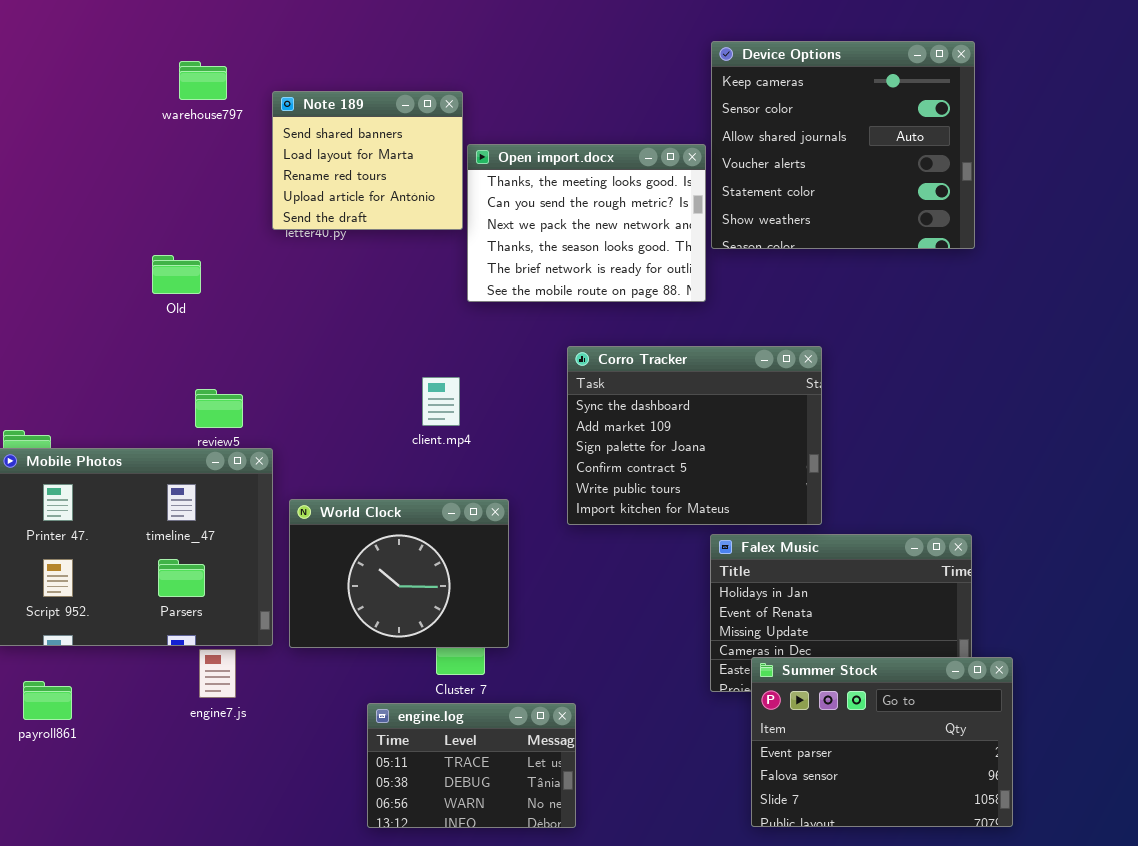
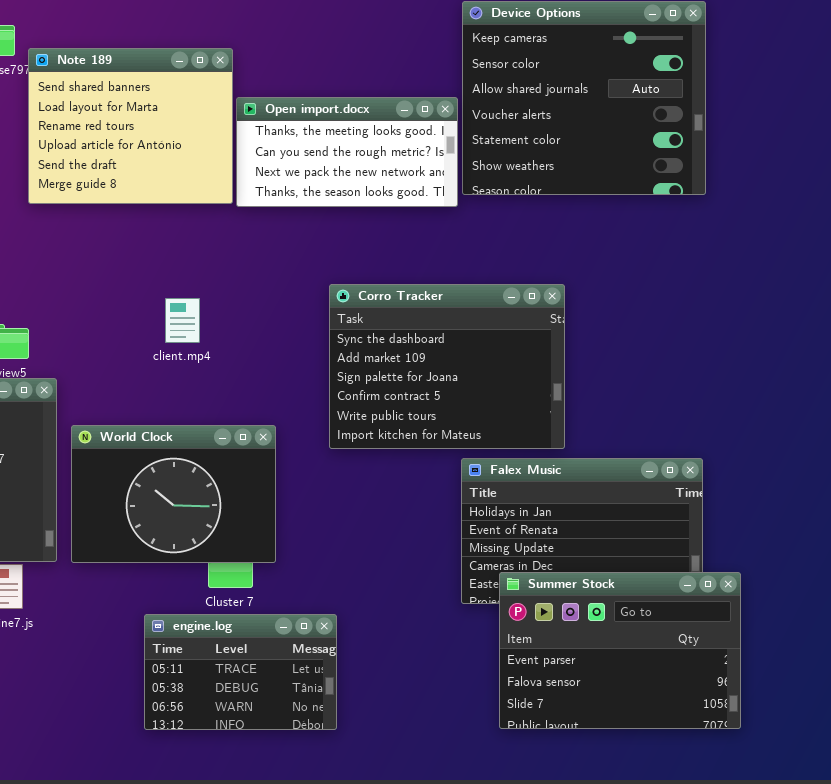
Note 189: [272,91,463,230] -> [28,48,233,204], resized
Open import.docx: [467,144,706,302] -> [236,97,458,207], resized
client.mp4: [422,377,460,426] -> [165,298,200,343], moved

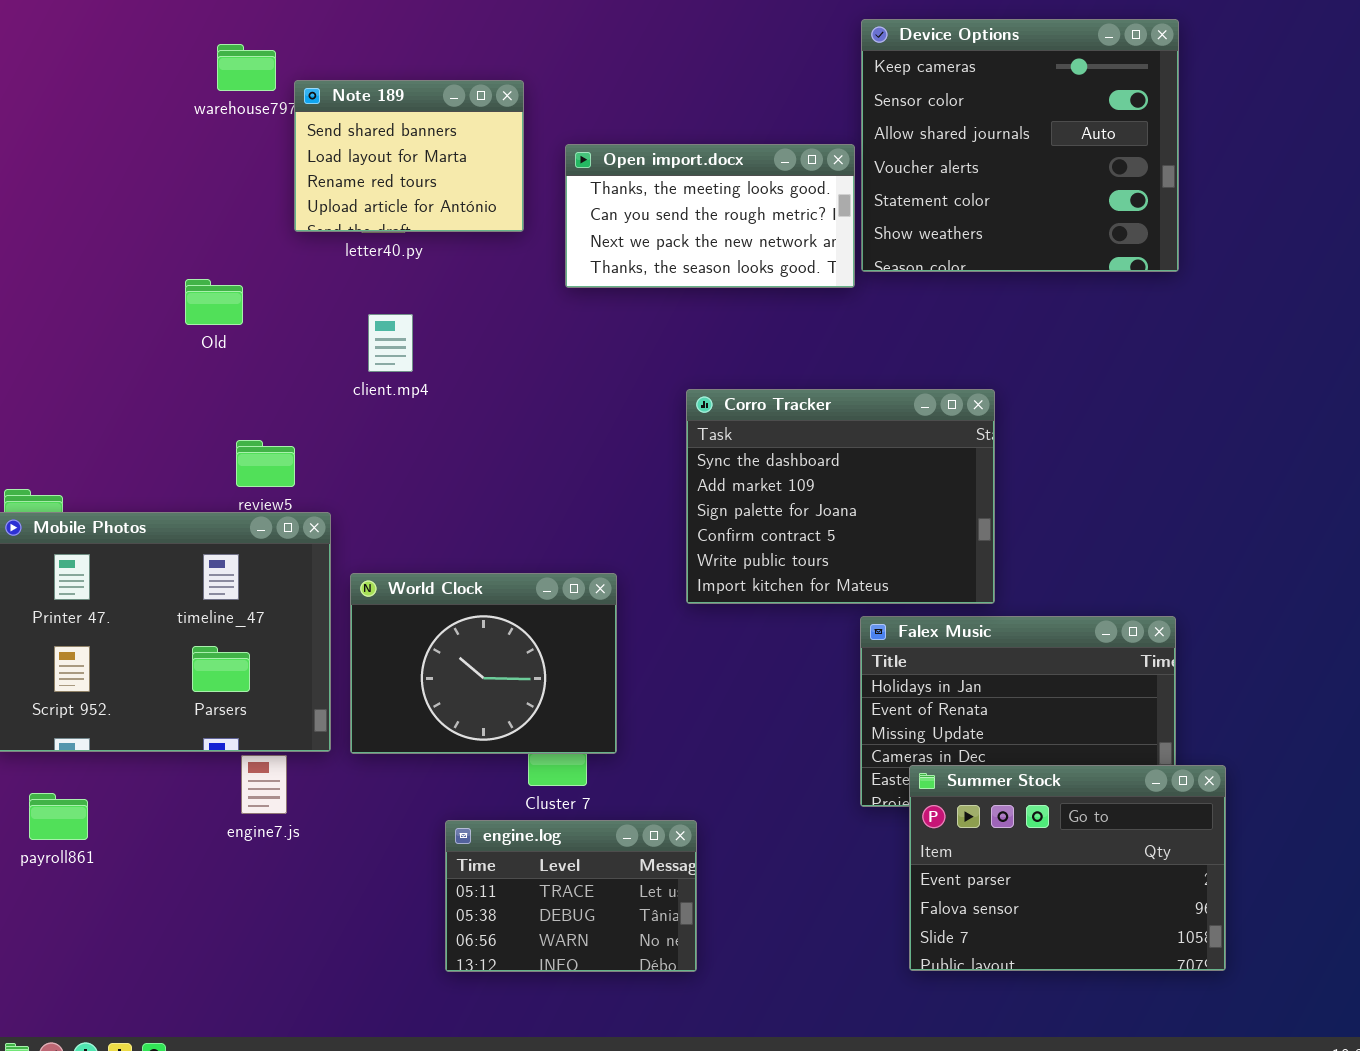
Note 189: [28,48,233,204] -> [294,80,524,232], resized
client.mp4: [165,298,200,343] -> [368,314,413,372], moved

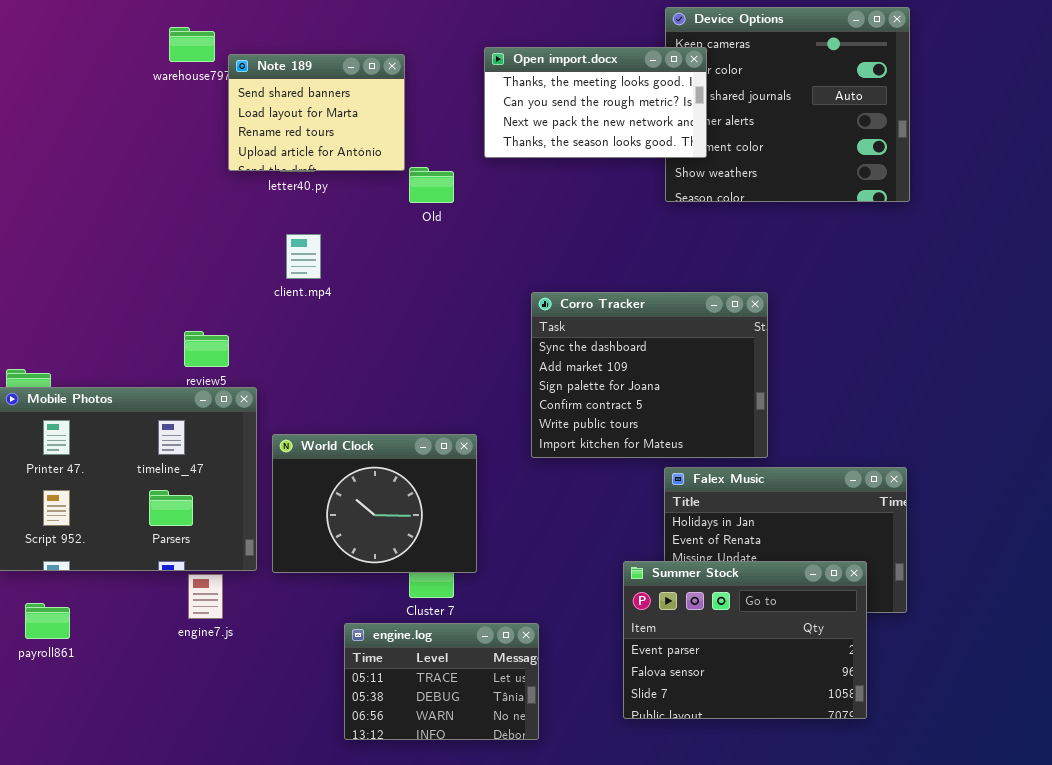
Open import.docx: [565,144,855,288] -> [484,47,707,158], moved
Old: [185,279,243,325] -> [409,167,454,203], moved
Summer Stock: [909,765,1226,971] -> [623,561,867,719], moved

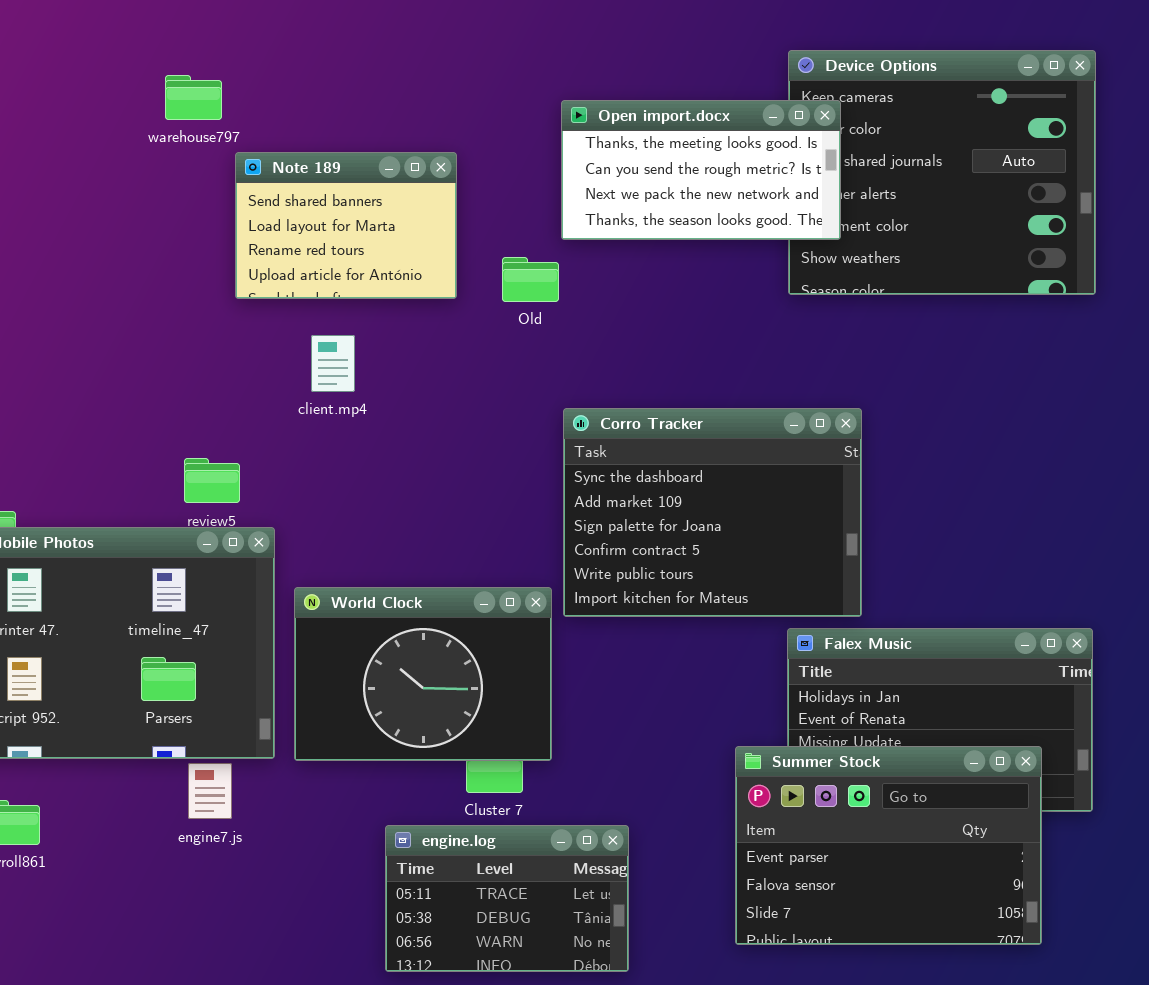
Note 189: [228,54,405,171] -> [235,152,457,299], moved
Old: [409,167,454,203] -> [502,257,559,302], moved
Corro Tracker: [531,292,768,458] -> [563,408,862,617], moved

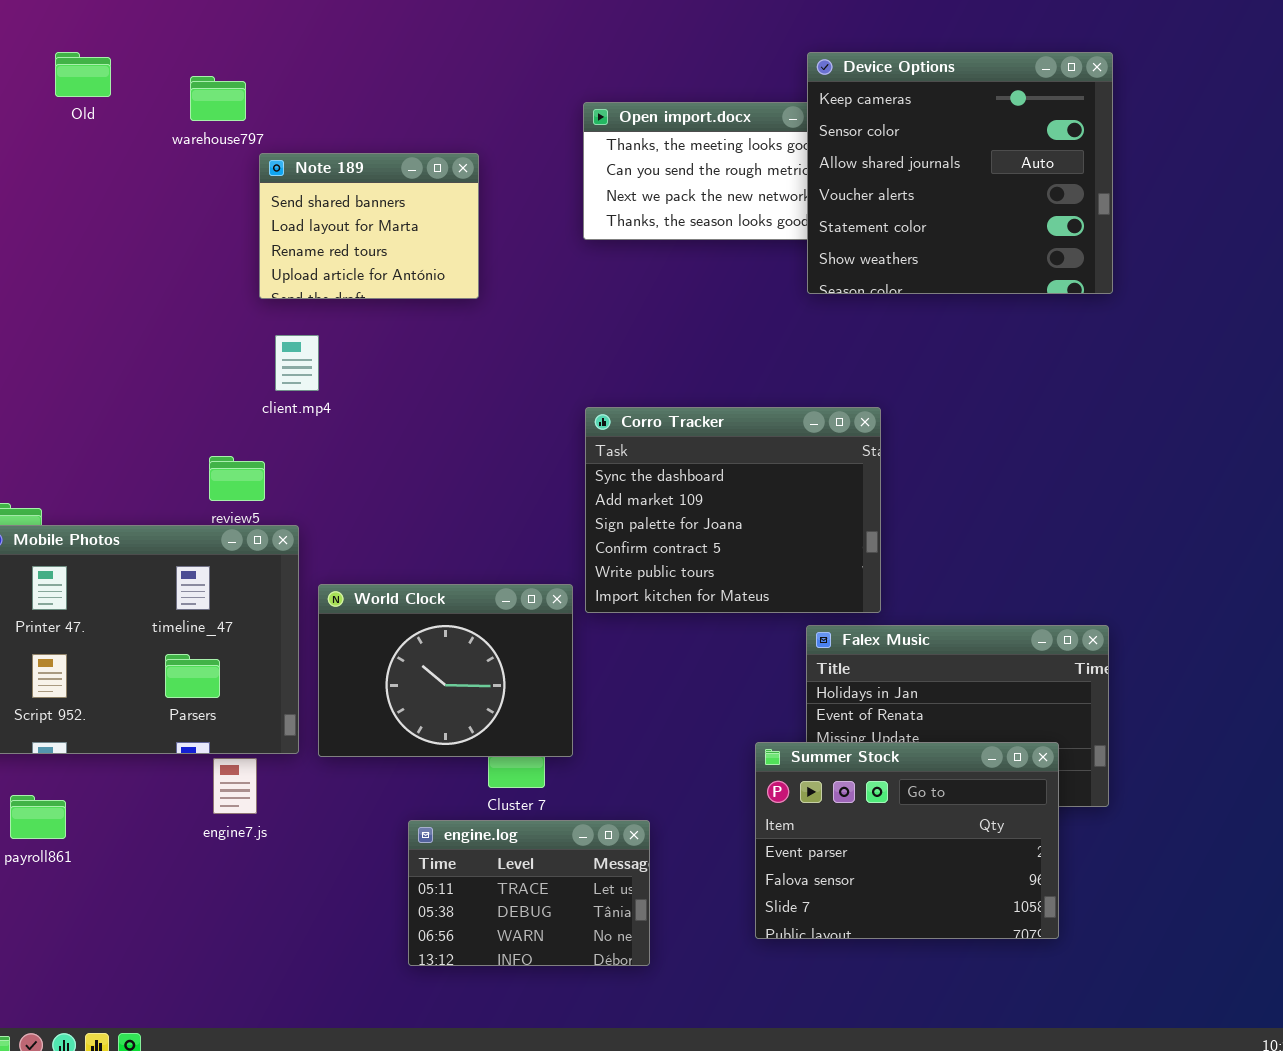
Device Options: [788,50,1096,295] -> [807,52,1113,294], raised
Old: [502,257,559,302] -> [55,52,111,97], moved
client.mp4: [311,335,355,392] -> [275,335,319,391], moved

